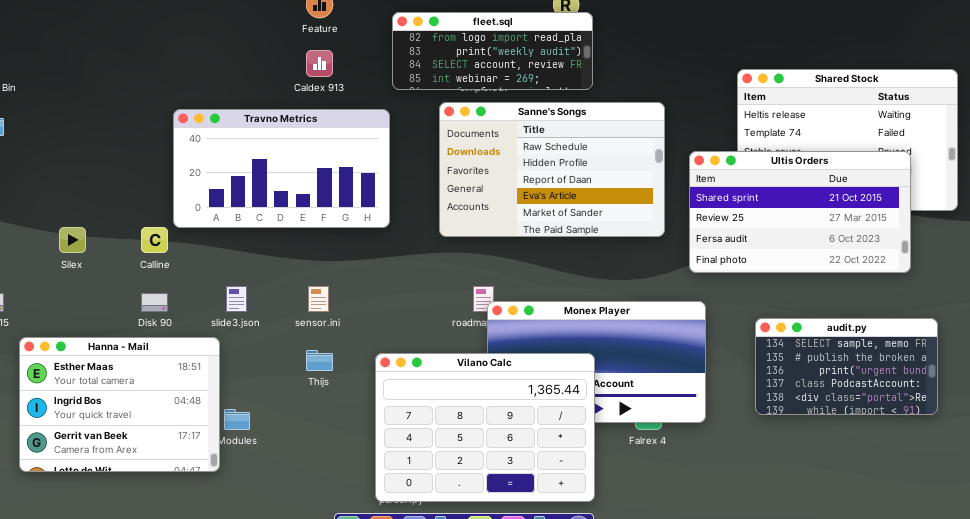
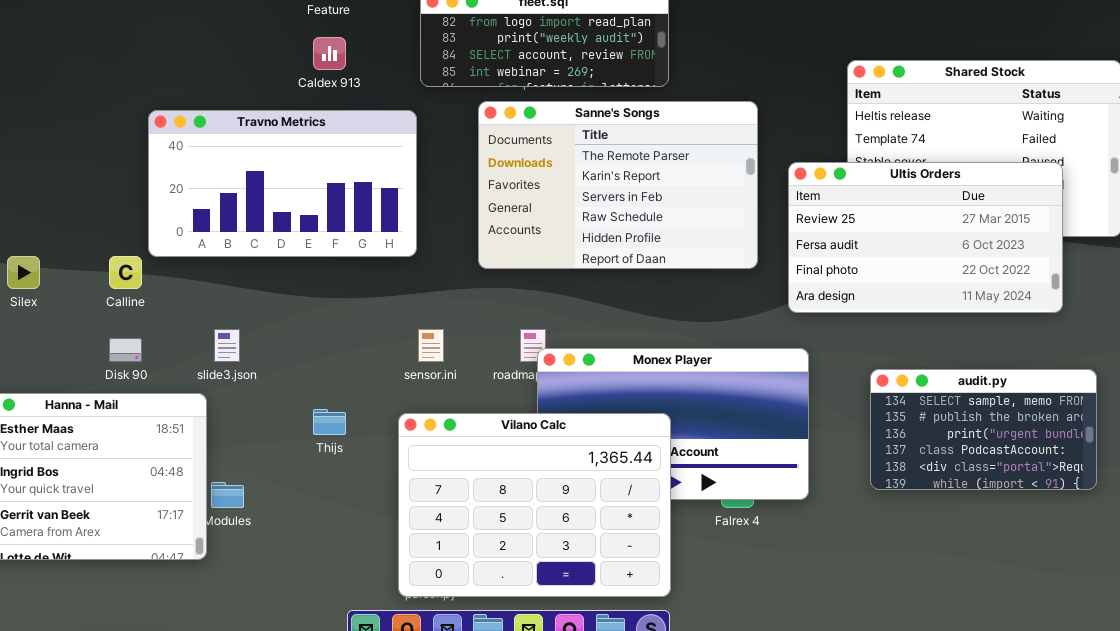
Sanne's Songs: [439,102,665,237] -> [478,101,758,269], scrolled up 3 rows
Ultis Orders: [689,151,911,273] -> [788,162,1063,313], scrolled down 1 row
sensor.ini: [308,286,329,312] -> [418,329,444,362], moved

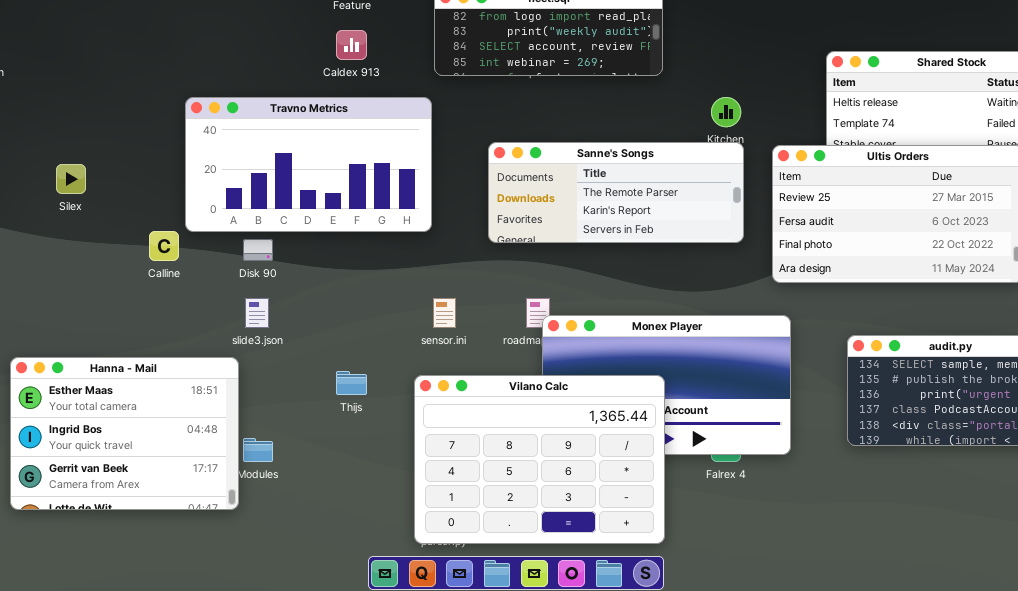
Sanne's Songs: [478,101,758,269] -> [488,142,744,243], resized
Silex: [7,256,40,289] -> [56,164,86,194], moved
Disk 90: [109,338,142,362] -> [243,239,273,261], moved

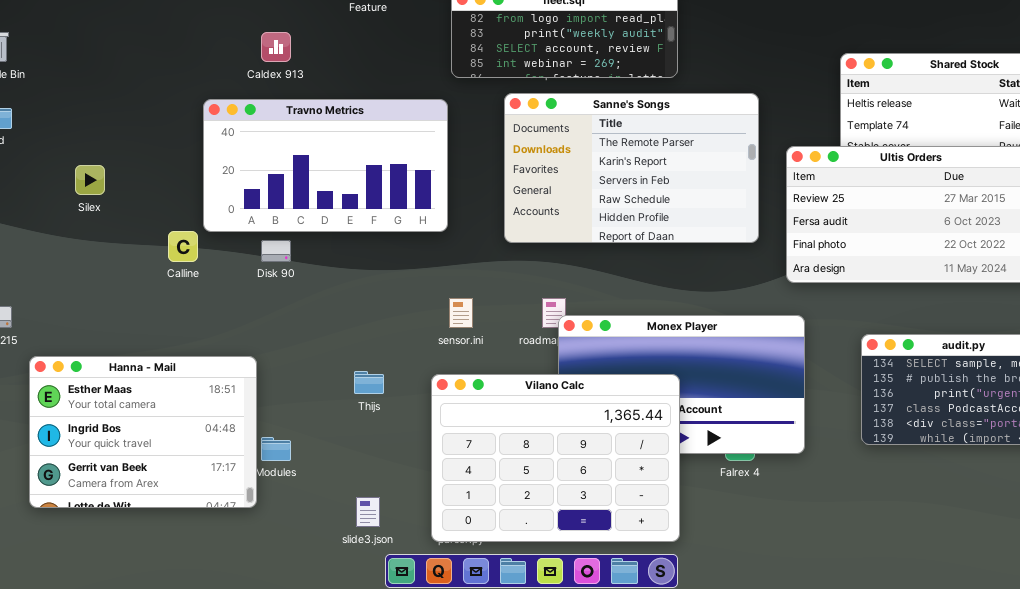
Caldex 913: [336,30,367,60] -> [261,32,291,62], moved
Sanne's Songs: [488,142,744,243] -> [504,93,759,243], resized
slide3.json: [245,298,269,328] -> [356,497,380,527], moved

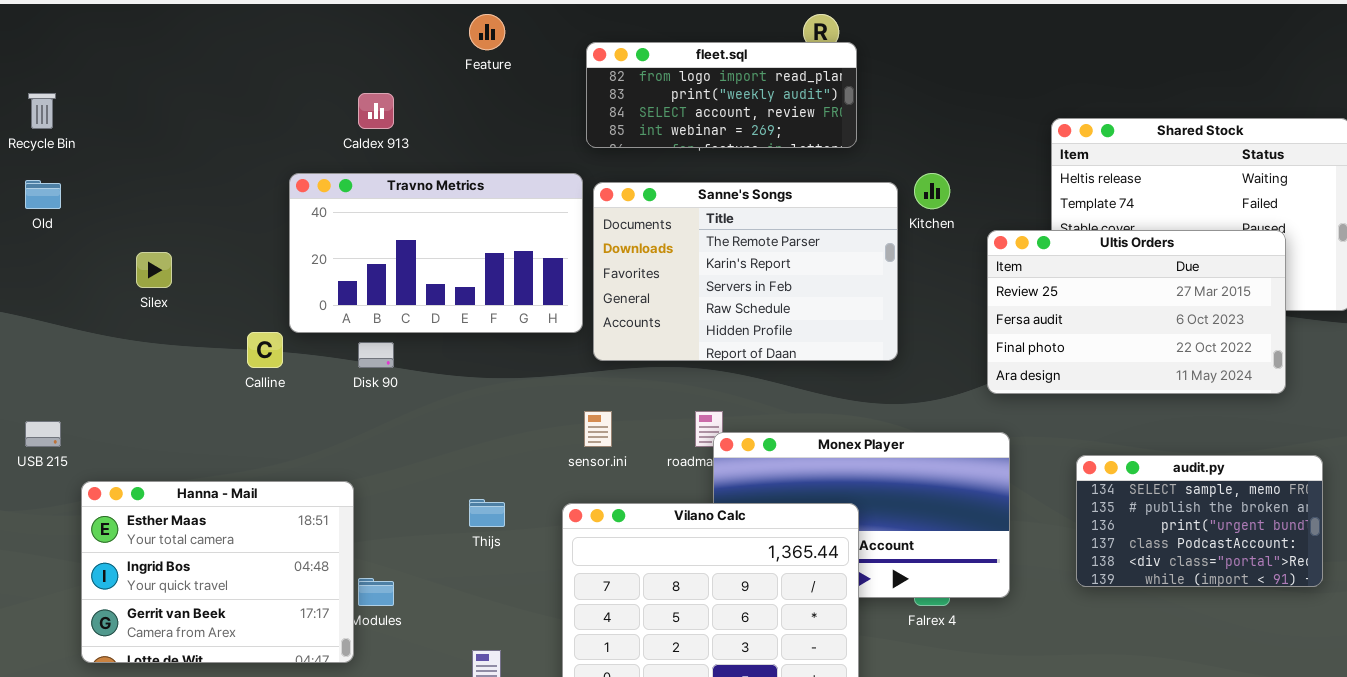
Sanne's Songs: [504,93,759,243] -> [593,182,898,361], moved

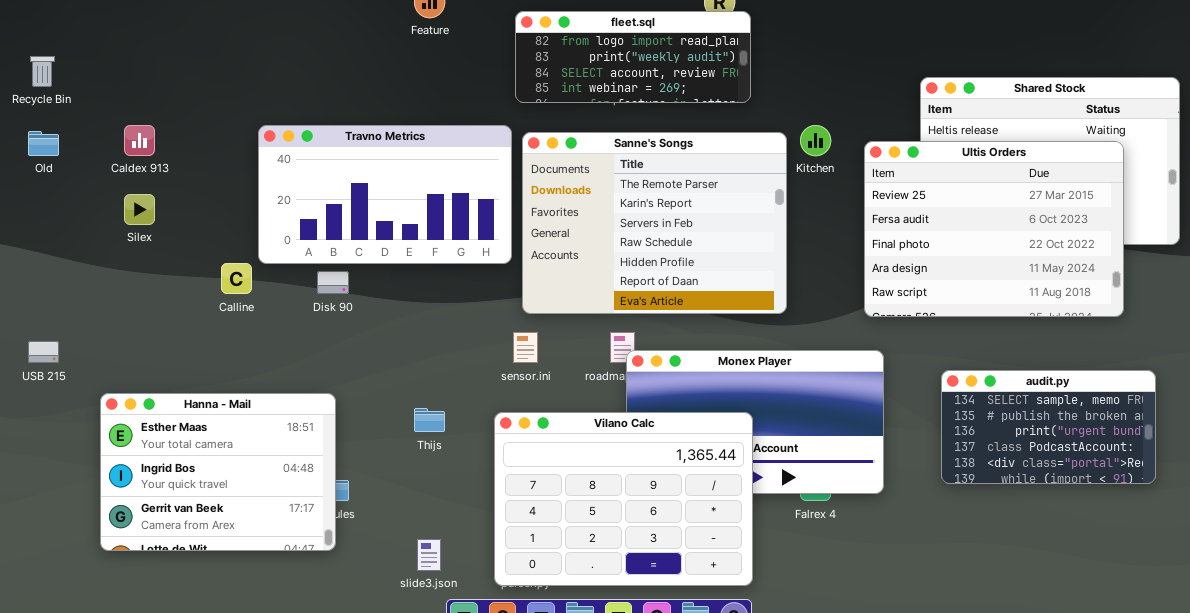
Caldex 913: [358,93,394,129] -> [124,125,155,156], moved
Sanne's Songs: [593,182,898,361] -> [522,132,787,314], resized
Ultis Orders: [987,230,1286,394] -> [864,141,1124,317], resized
Hanna - Mail: [81,481,354,663] -> [100,393,336,551], moved

